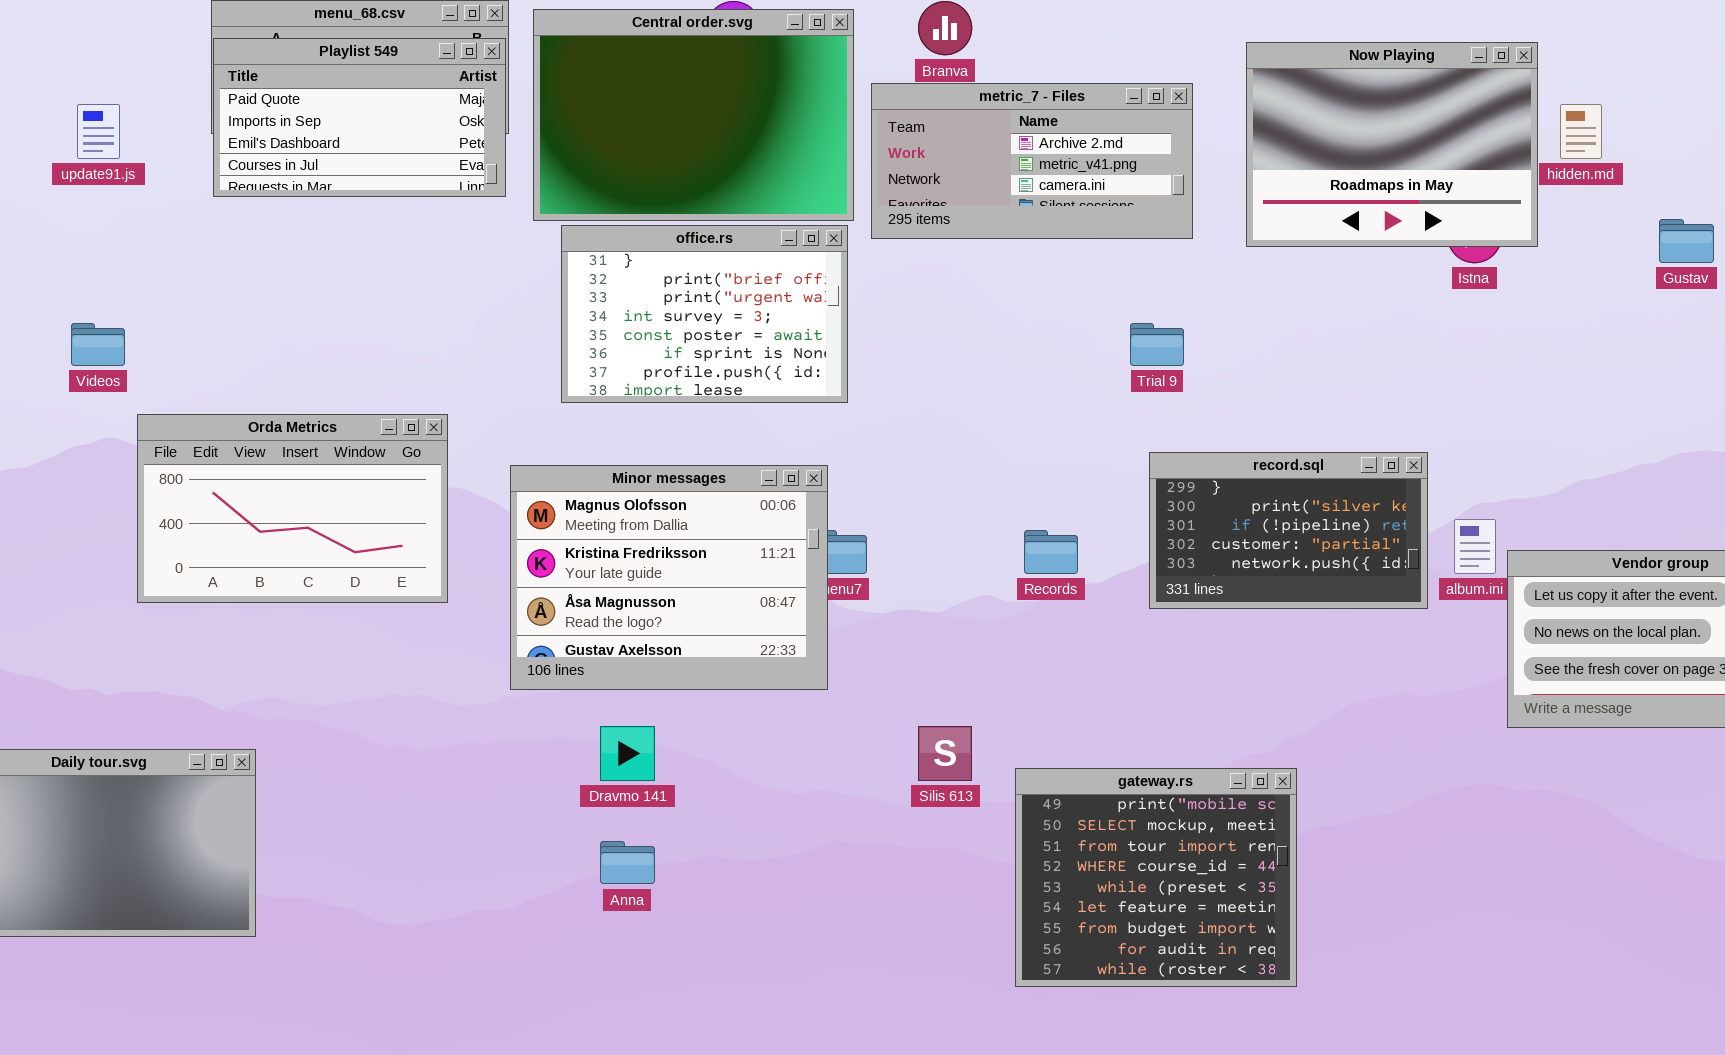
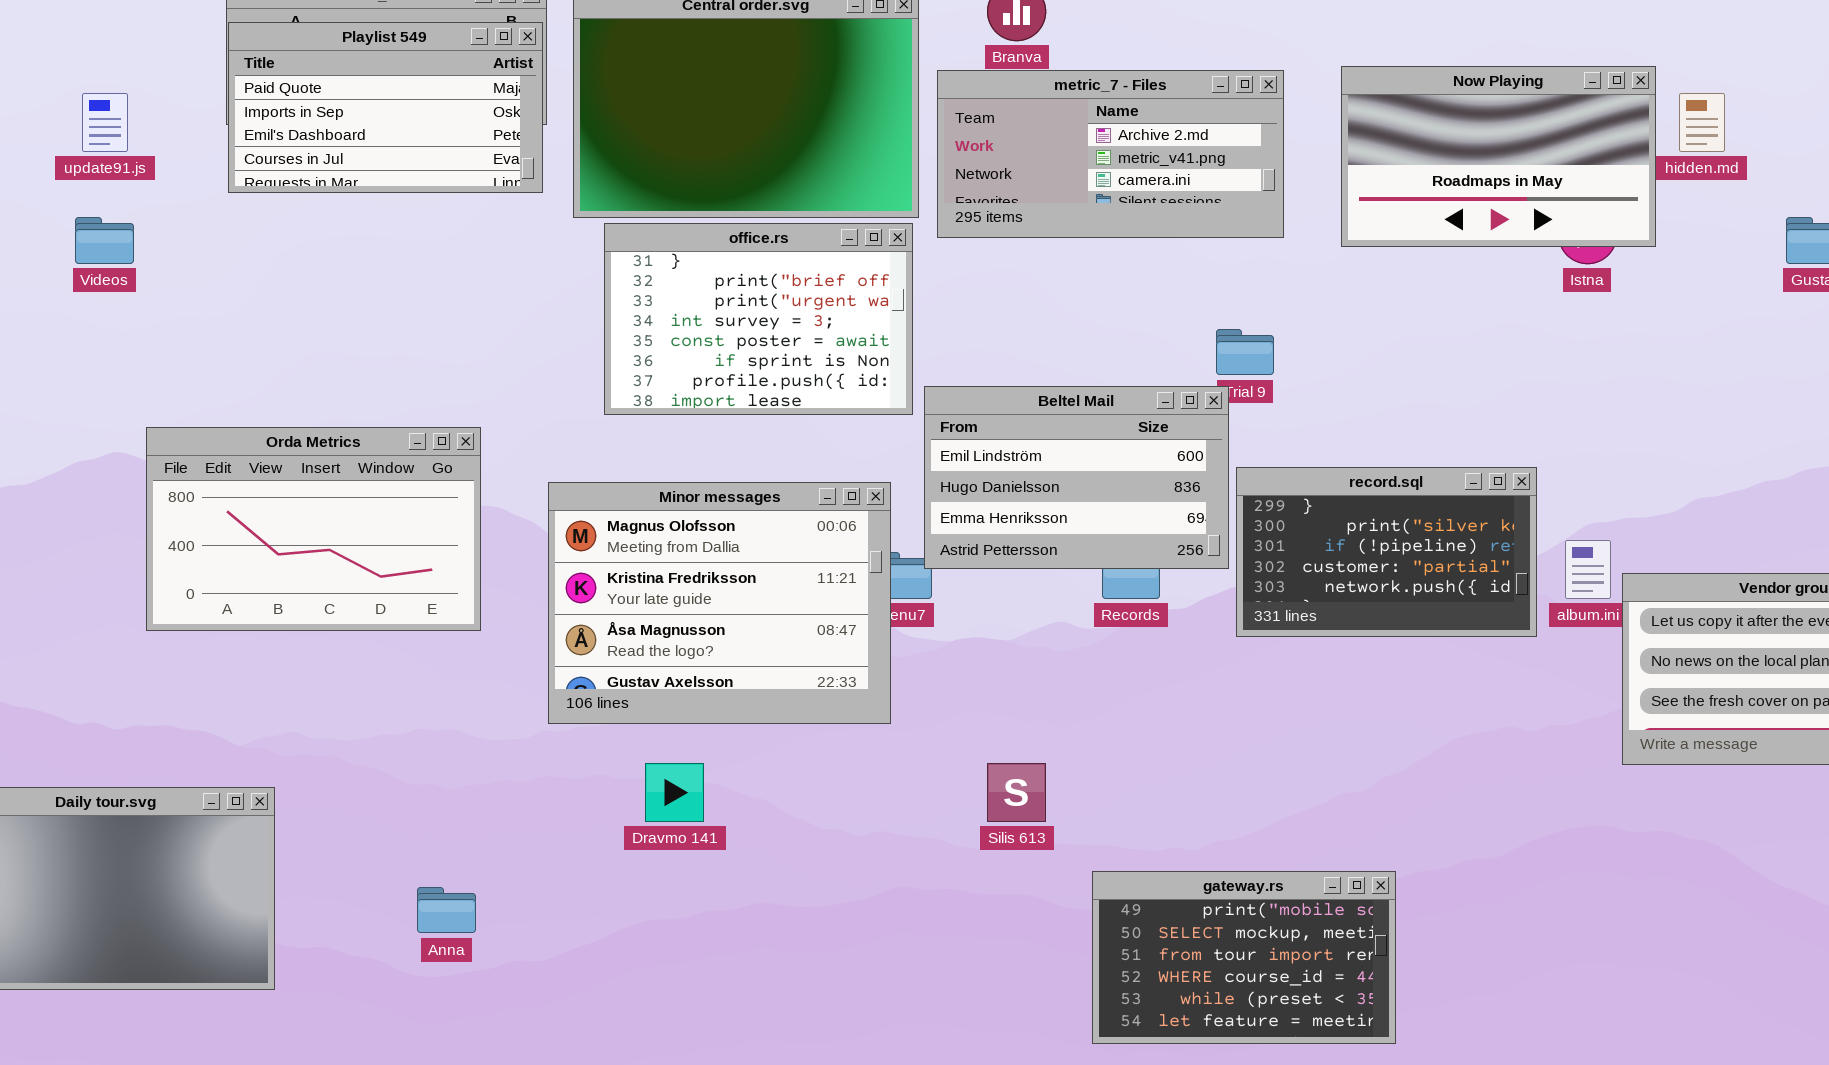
Now Playing: [1246,42,1538,247] -> [1341,66,1656,247], resized
Videos: [71,323,125,366] -> [75,217,134,264], moved
Beltel Mail: none -> [924,386,1229,569], opened
gateway.rs: [1015,768,1297,987] -> [1092,871,1396,1044], resized
Anna: [600,841,655,884] -> [417,887,476,933], moved

